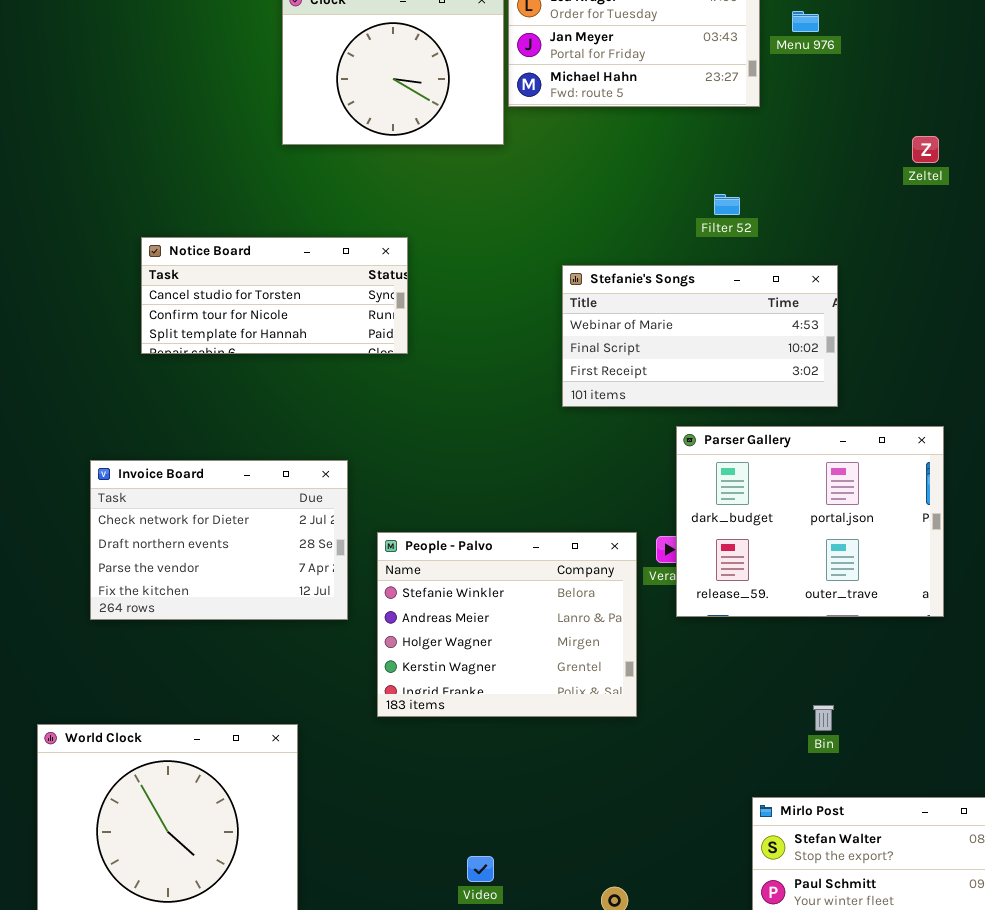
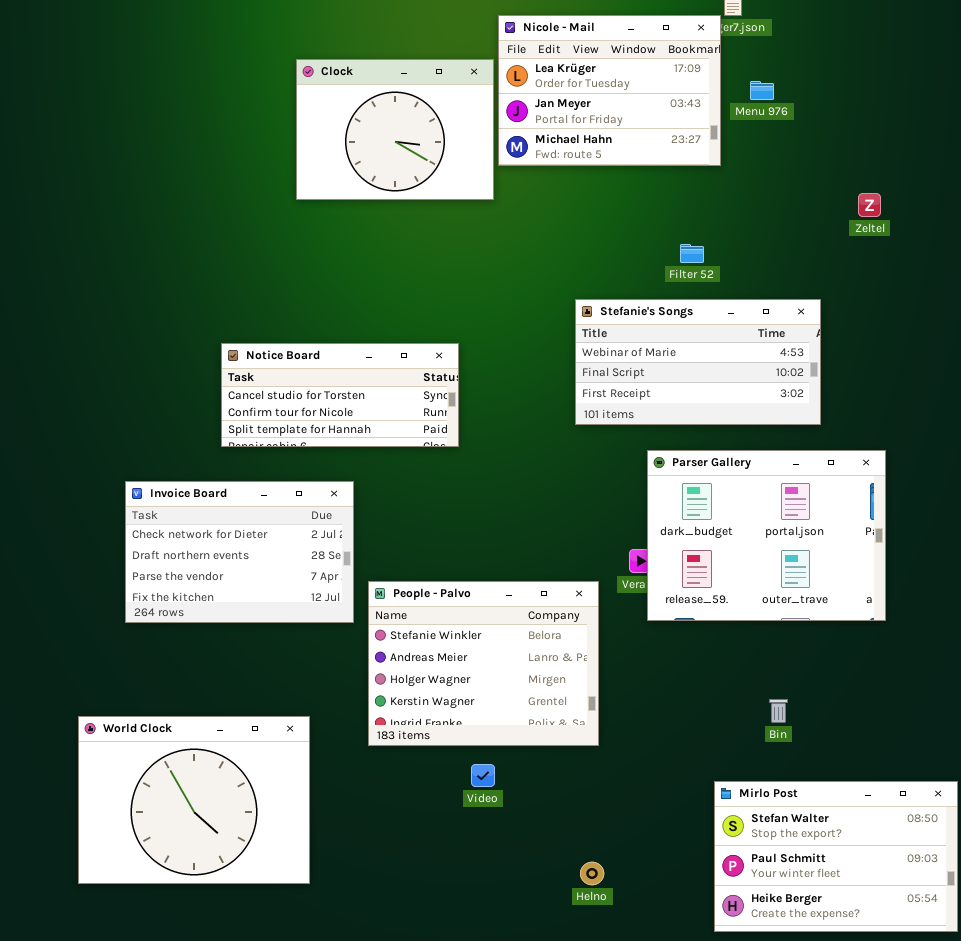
Notice Board: [141,237,408,354] -> [221,343,459,447], moved
Stefanie's Songs: [562,265,838,407] -> [575,299,821,425], moved
People - Palvo: [377,532,637,717] -> [368,581,599,746], moved
Video: [467,856,494,882] -> [471,764,495,787], moved

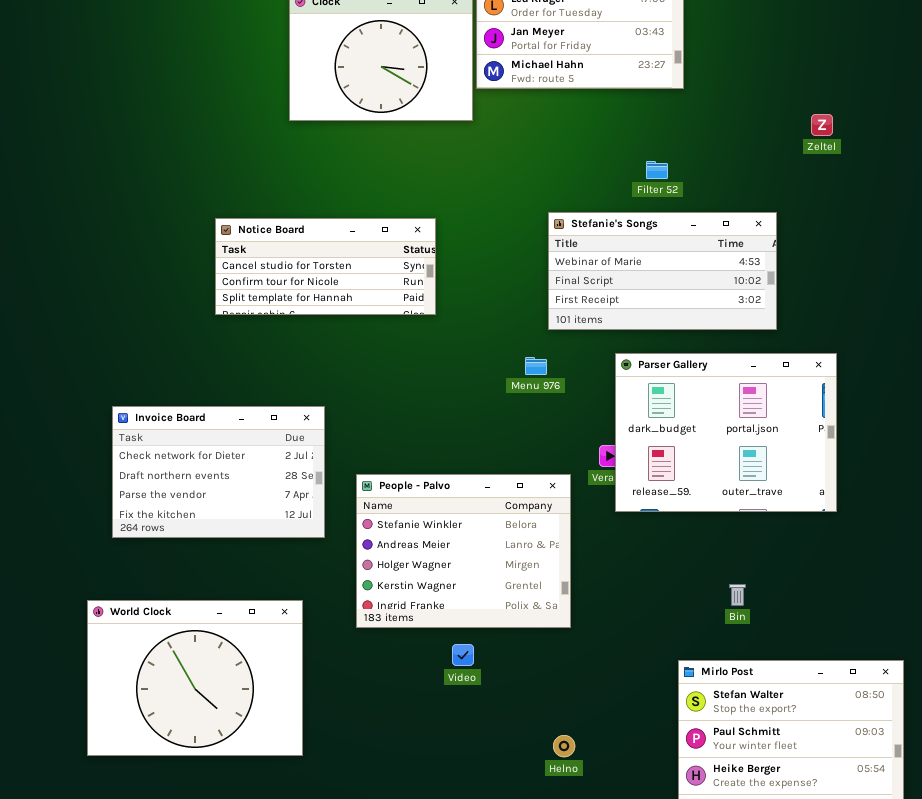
Menu 976: [750,81,774,100] -> [525,357,547,375], moved
Notice Board: [221,343,459,447] -> [215,218,436,315], moved
Invoice Board: [125,481,354,623] -> [112,406,325,538], moved

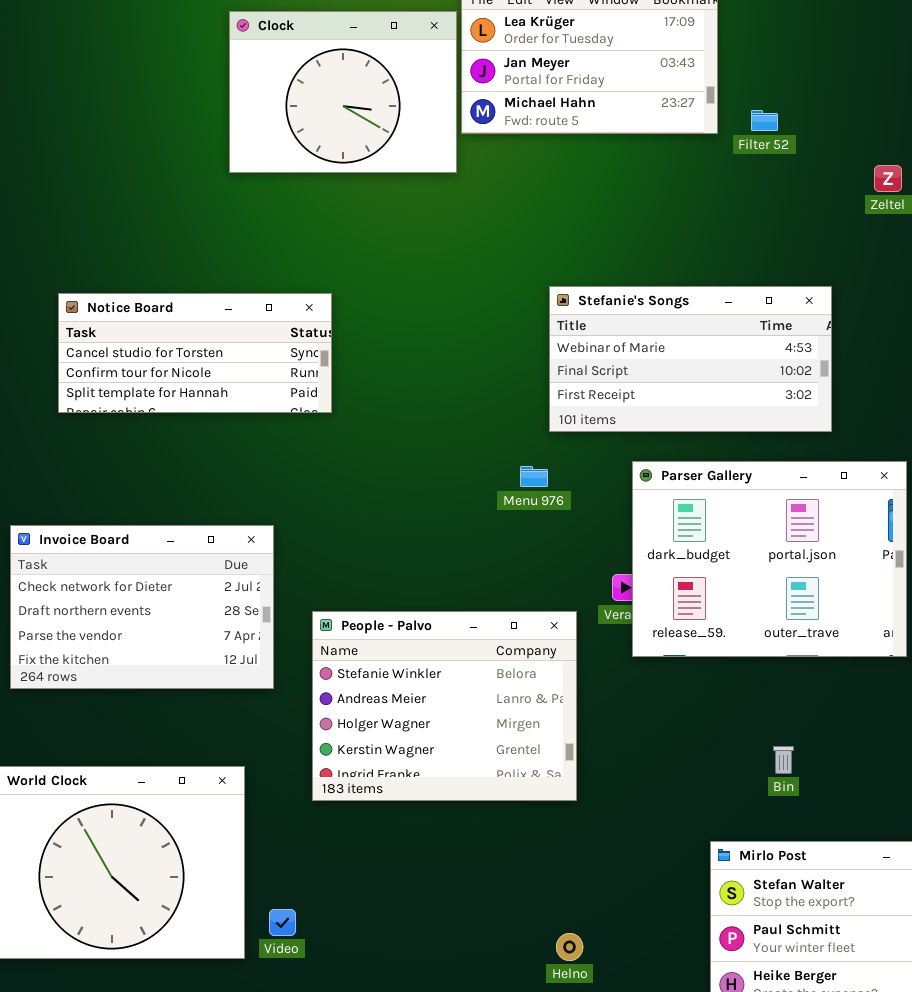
Filter 52: [646,161,668,179] -> [751,110,778,131], moved
Notice Board: [215,218,436,315] -> [58,293,332,413], moved
Video: [452,644,474,666] -> [269,909,296,936], moved

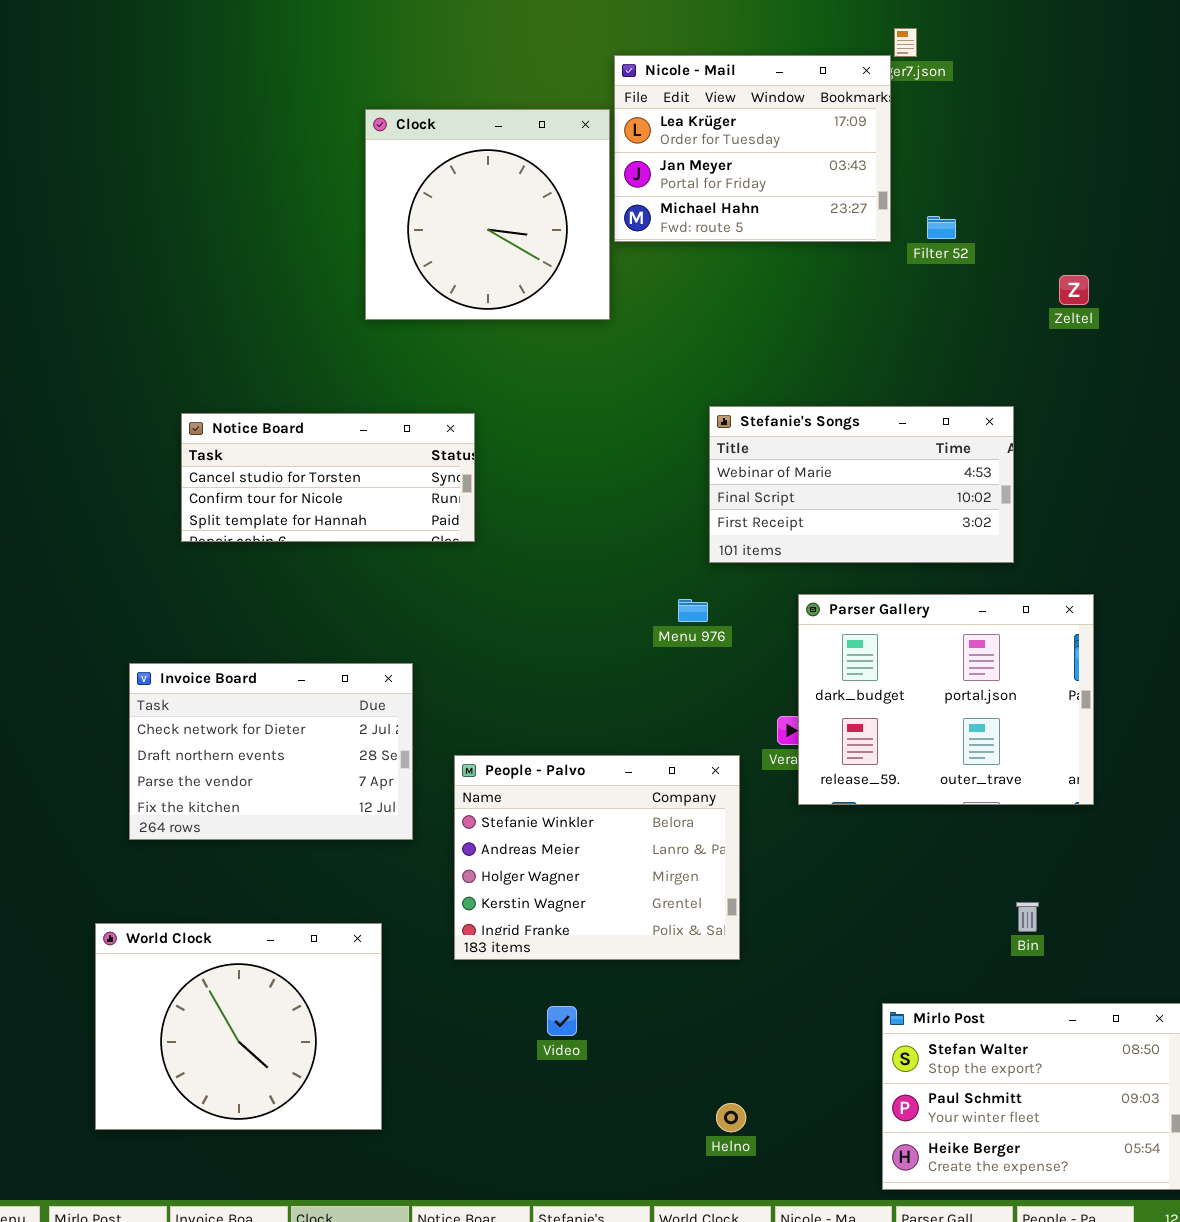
Clock: [229,11,457,173] -> [365,109,610,320], resized
Bin: [773,746,794,774] -> [1016,902,1039,932], moved
Video: [269,909,296,936] -> [547,1006,577,1036], moved

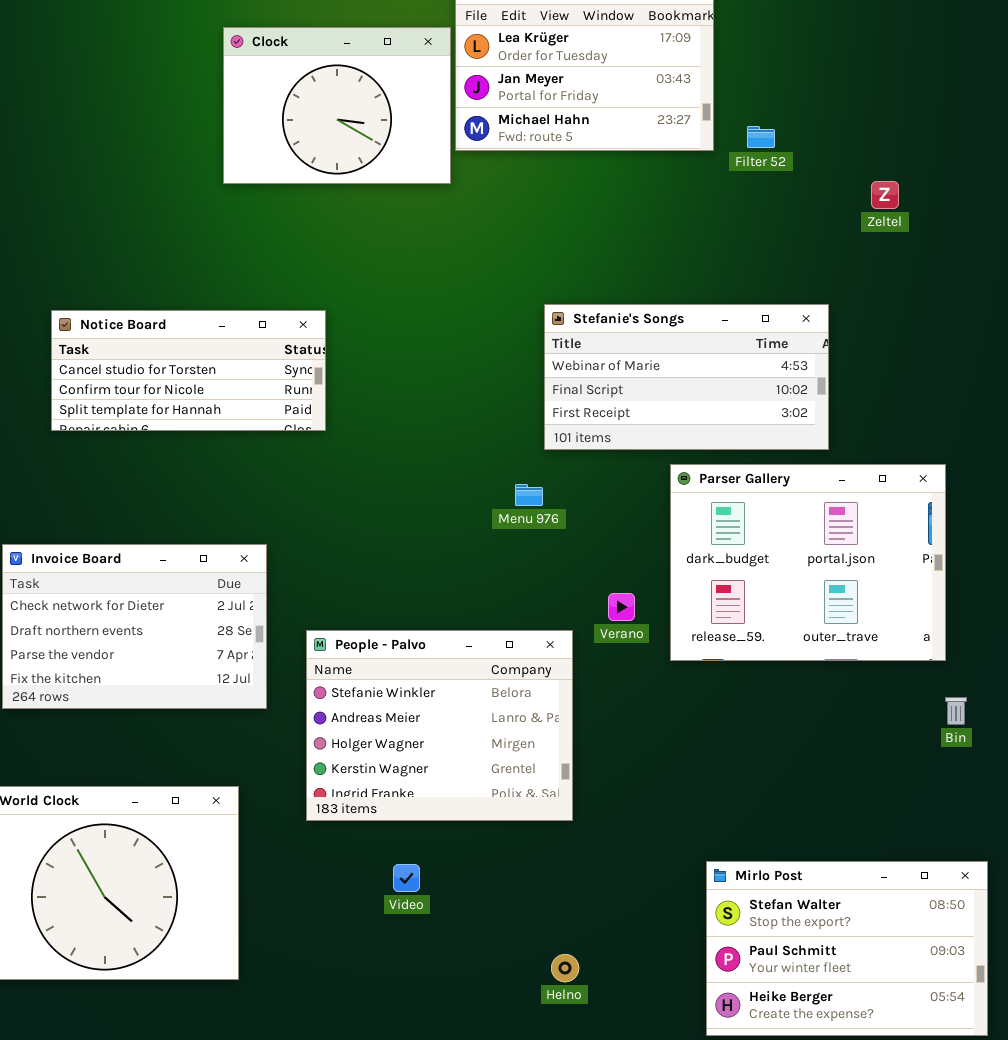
Clock: [365,109,610,320] -> [223,27,451,184], resized
Parser Gallery: [798,594,1094,805] -> [670,464,946,661], moved
Bin: [1016,902,1039,932] -> [945,697,967,725], moved

